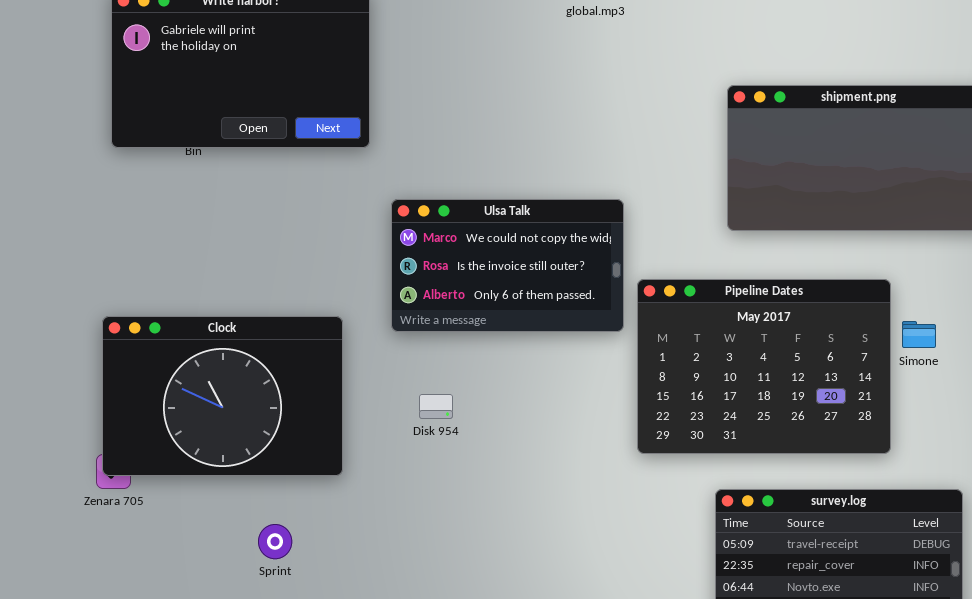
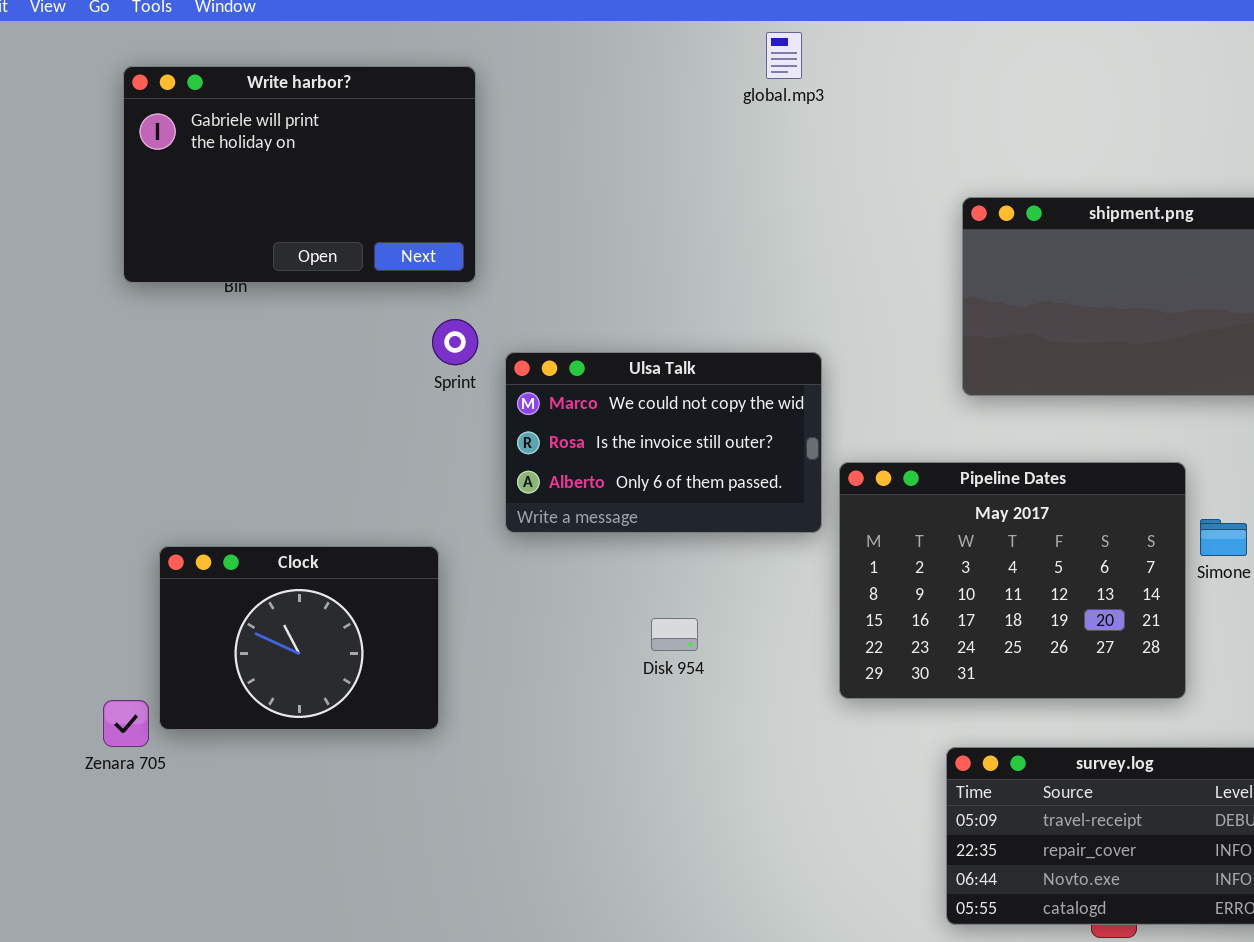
Clock: [102,316,343,476] -> [159,546,439,730], resized
Disk 954: [419,394,453,419] -> [651,618,698,651], moved
Sprint: [258,524,292,559] -> [432,319,478,365], moved

